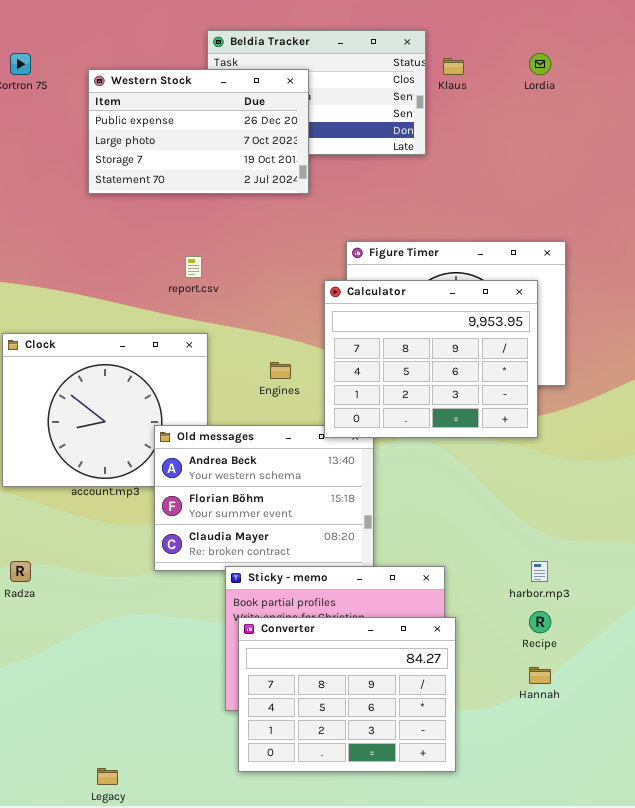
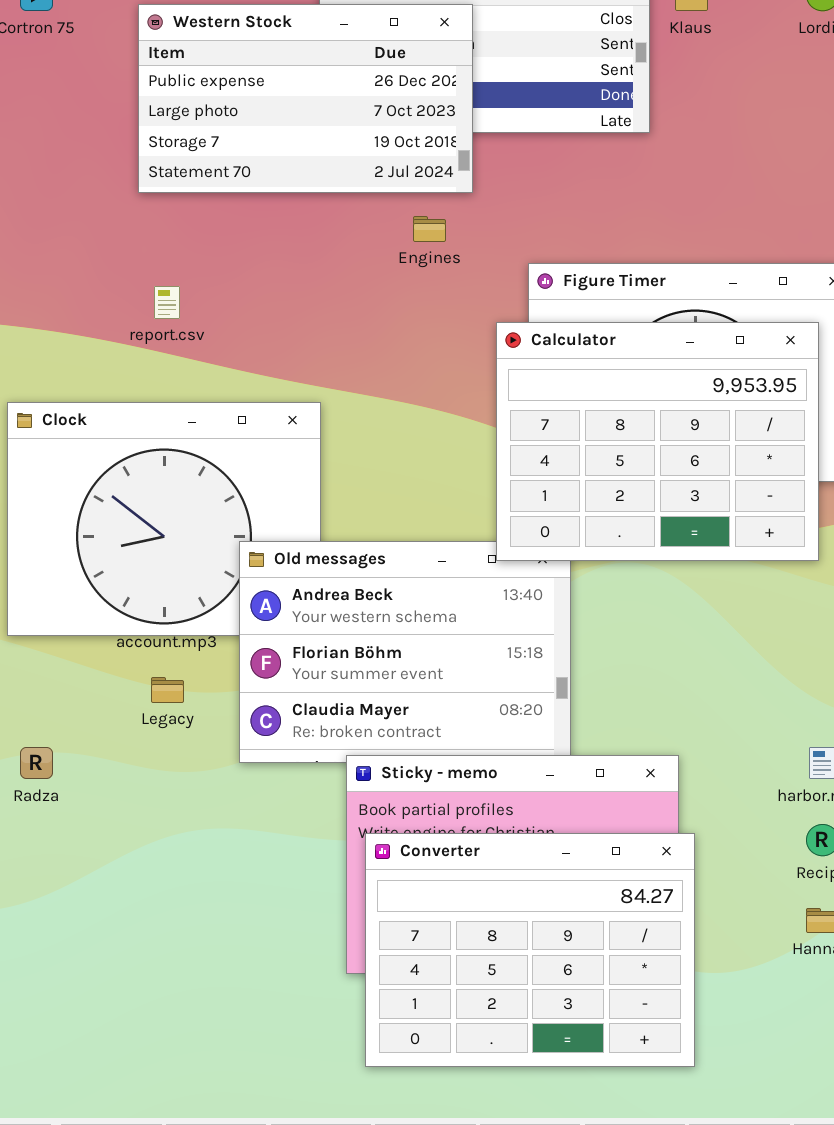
report.csv: [185,256,202,278] -> [154,286,180,319], moved
Engines: [270,362,291,379] -> [413,216,446,242], moved
Legacy: [97,768,118,785] -> [151,677,184,703], moved

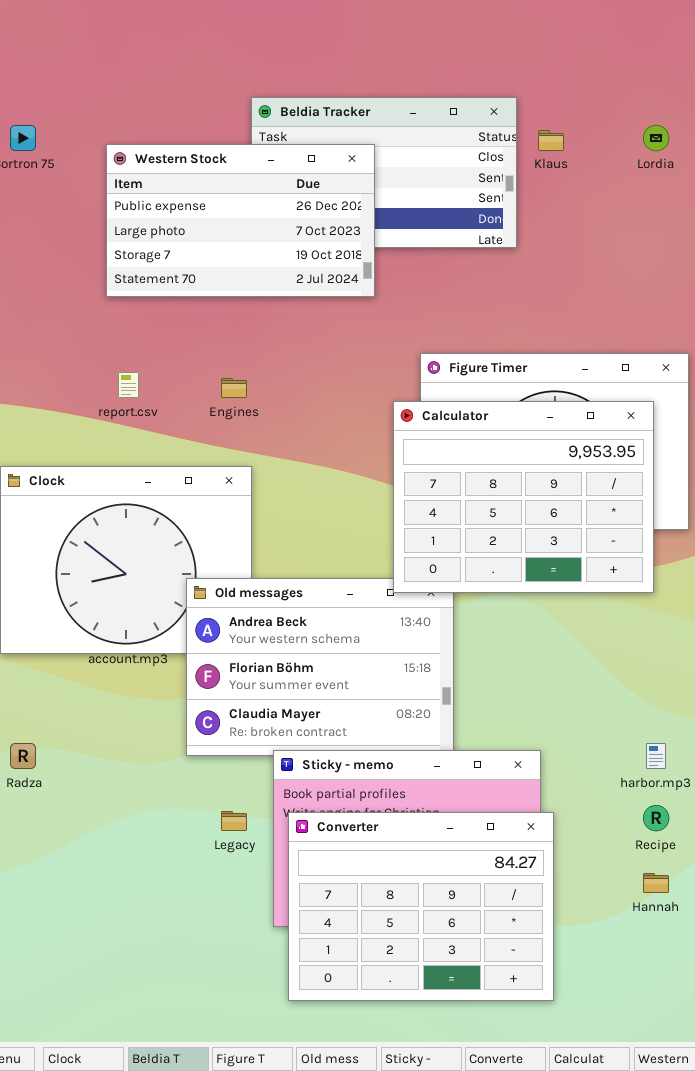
Engines: [413,216,446,242] -> [221,378,247,398], moved
Legacy: [151,677,184,703] -> [221,811,247,831], moved

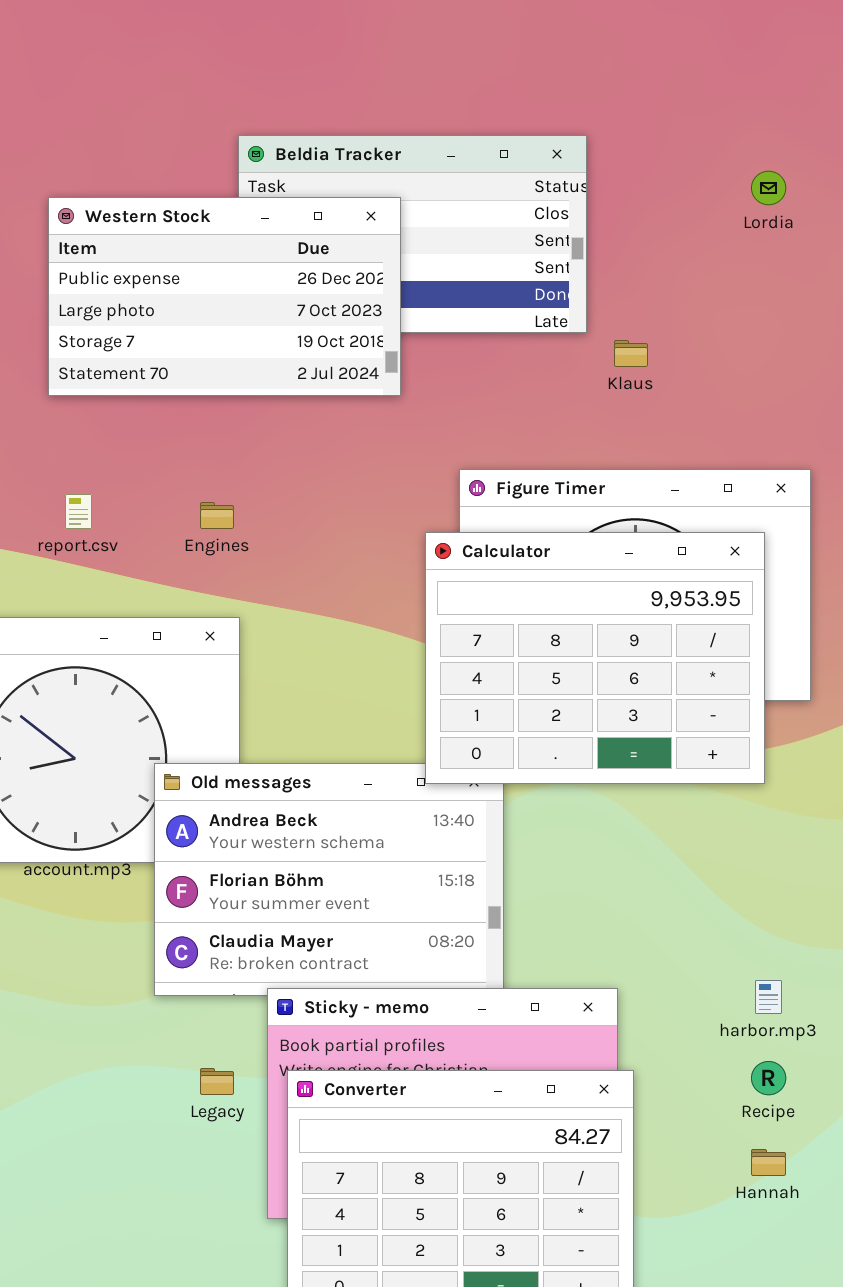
Klaus: [538,130,564,151] -> [614,340,648,367], moved

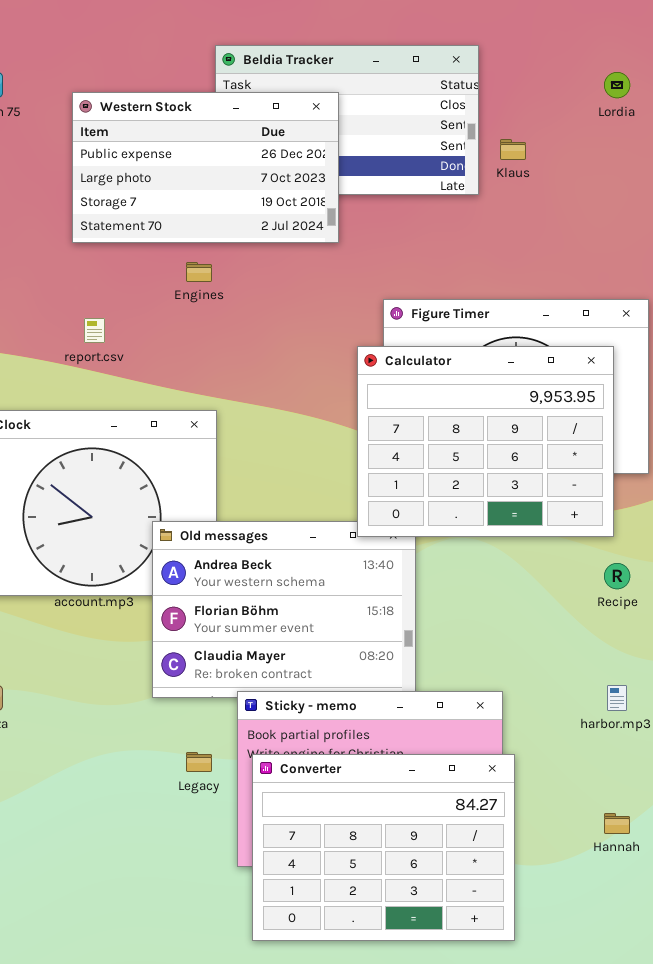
Klaus: [614,340,648,367] -> [500,139,526,160], moved
Engines: [200,502,234,529] -> [186,262,212,282], moved
Recipe: [751,1061,786,1095] -> [604,563,630,589], moved

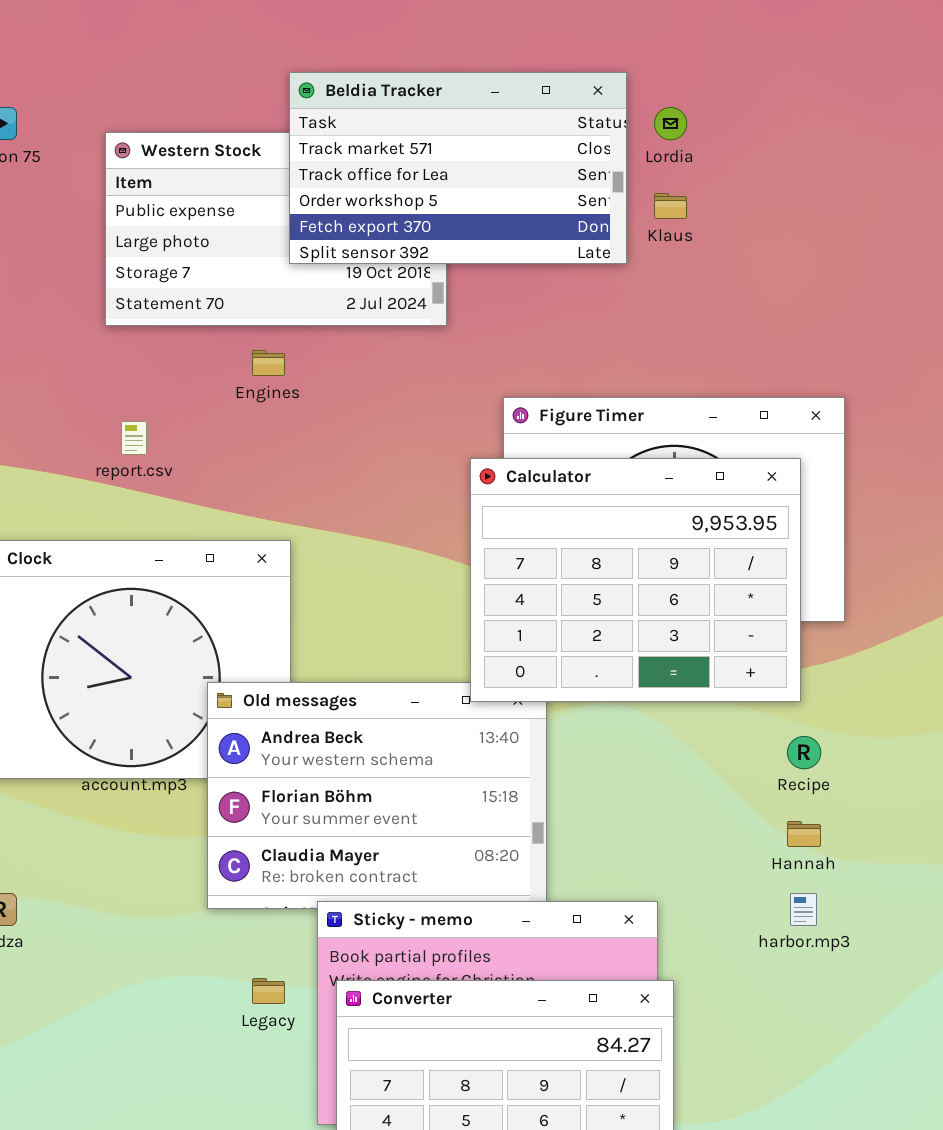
Beldia Tracker: [215,45,479,195] -> [289,72,627,264], raised
Lordia: [604,72,630,98] -> [654,107,687,140], moved
Hannah: [604,813,630,834] -> [787,821,821,847], moved

